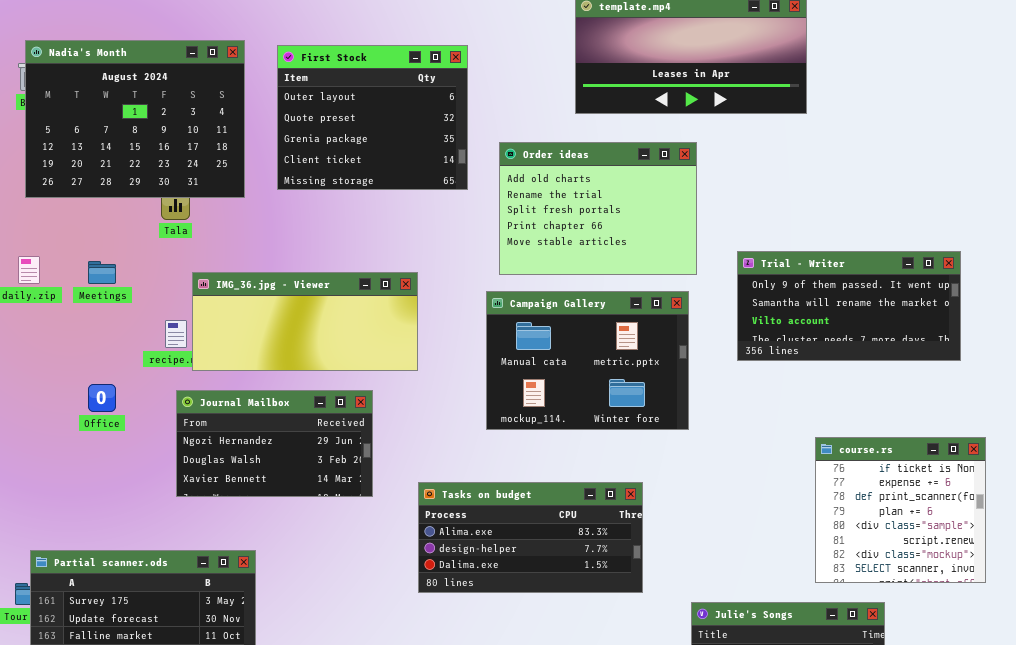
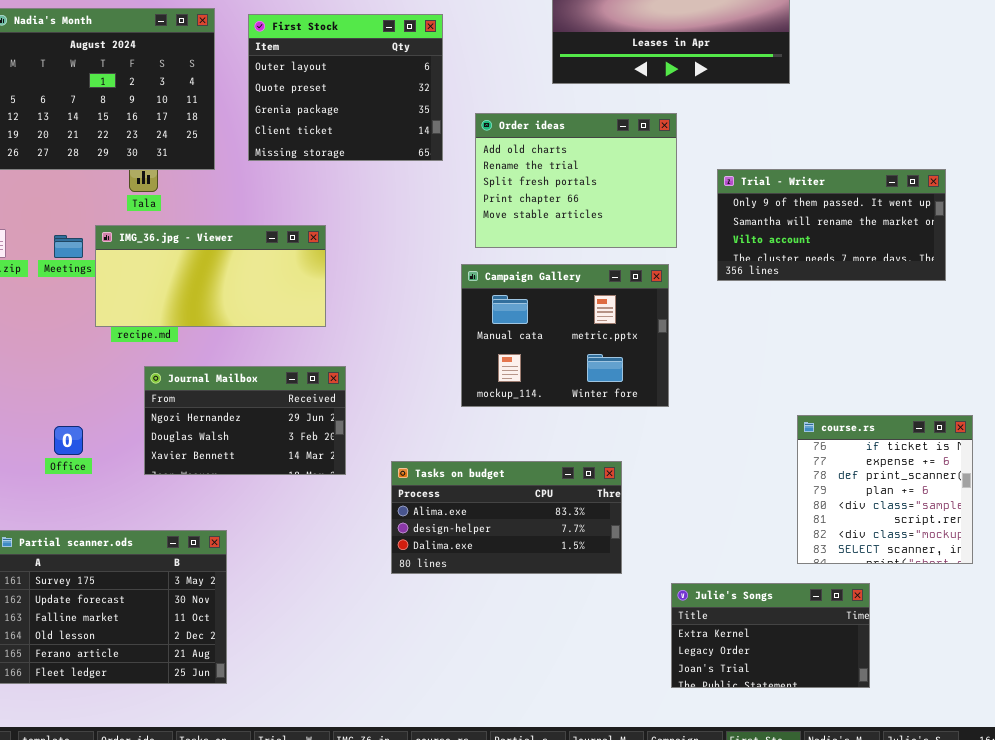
Trial - Writer: [737,251,961,361] -> [717,169,946,281], moved
IMG_36.jpg - Viewer: [192,272,418,371] -> [95,225,326,327], moved
Office: [88,384,116,412] -> [54,426,83,455], moved

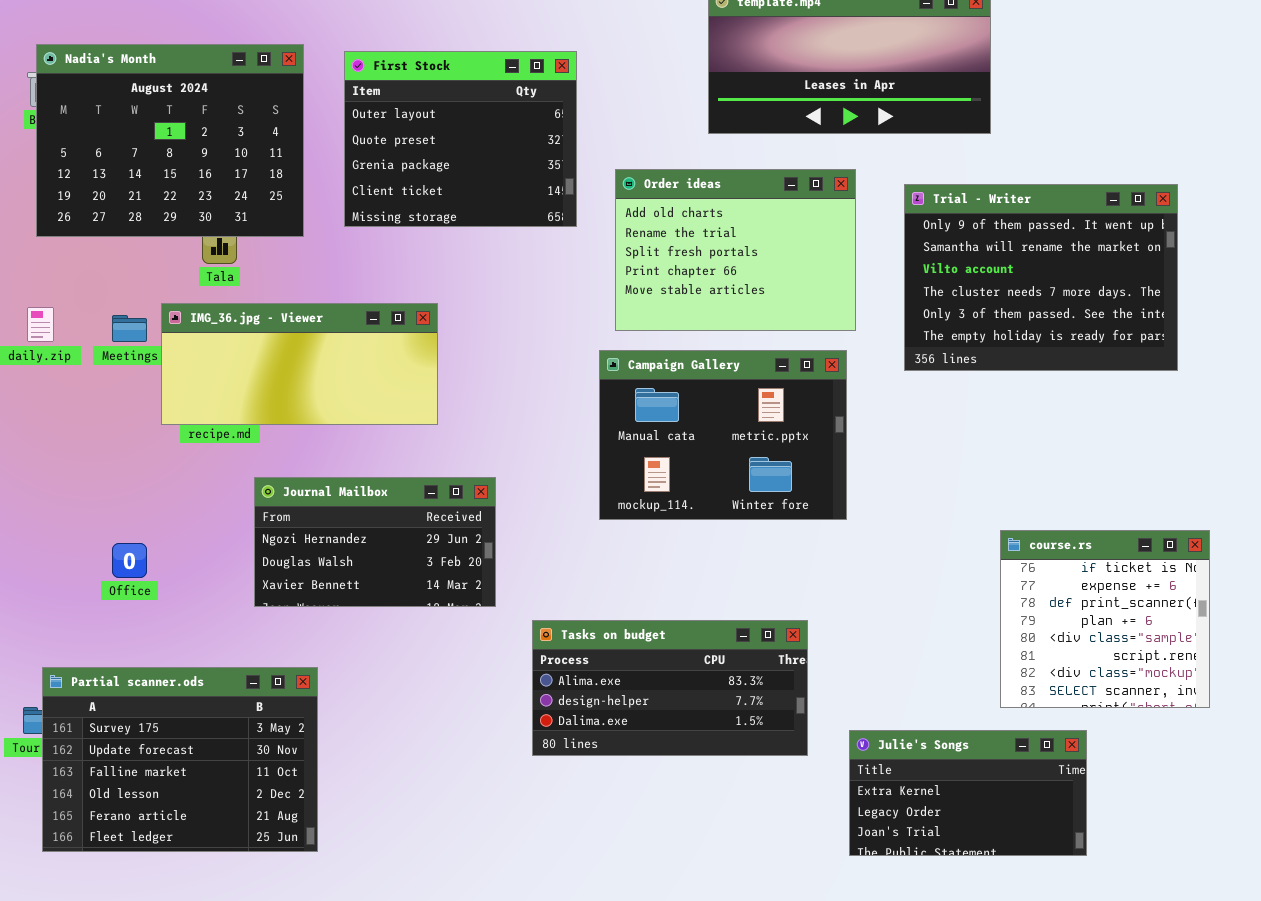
Trial - Writer: [717,169,946,281] -> [904,184,1178,371], resized
Journal Mailbox: [144,366,346,475] -> [254,477,496,607], moved
Tasks on budget: [391,461,622,574] -> [532,620,808,756], moved

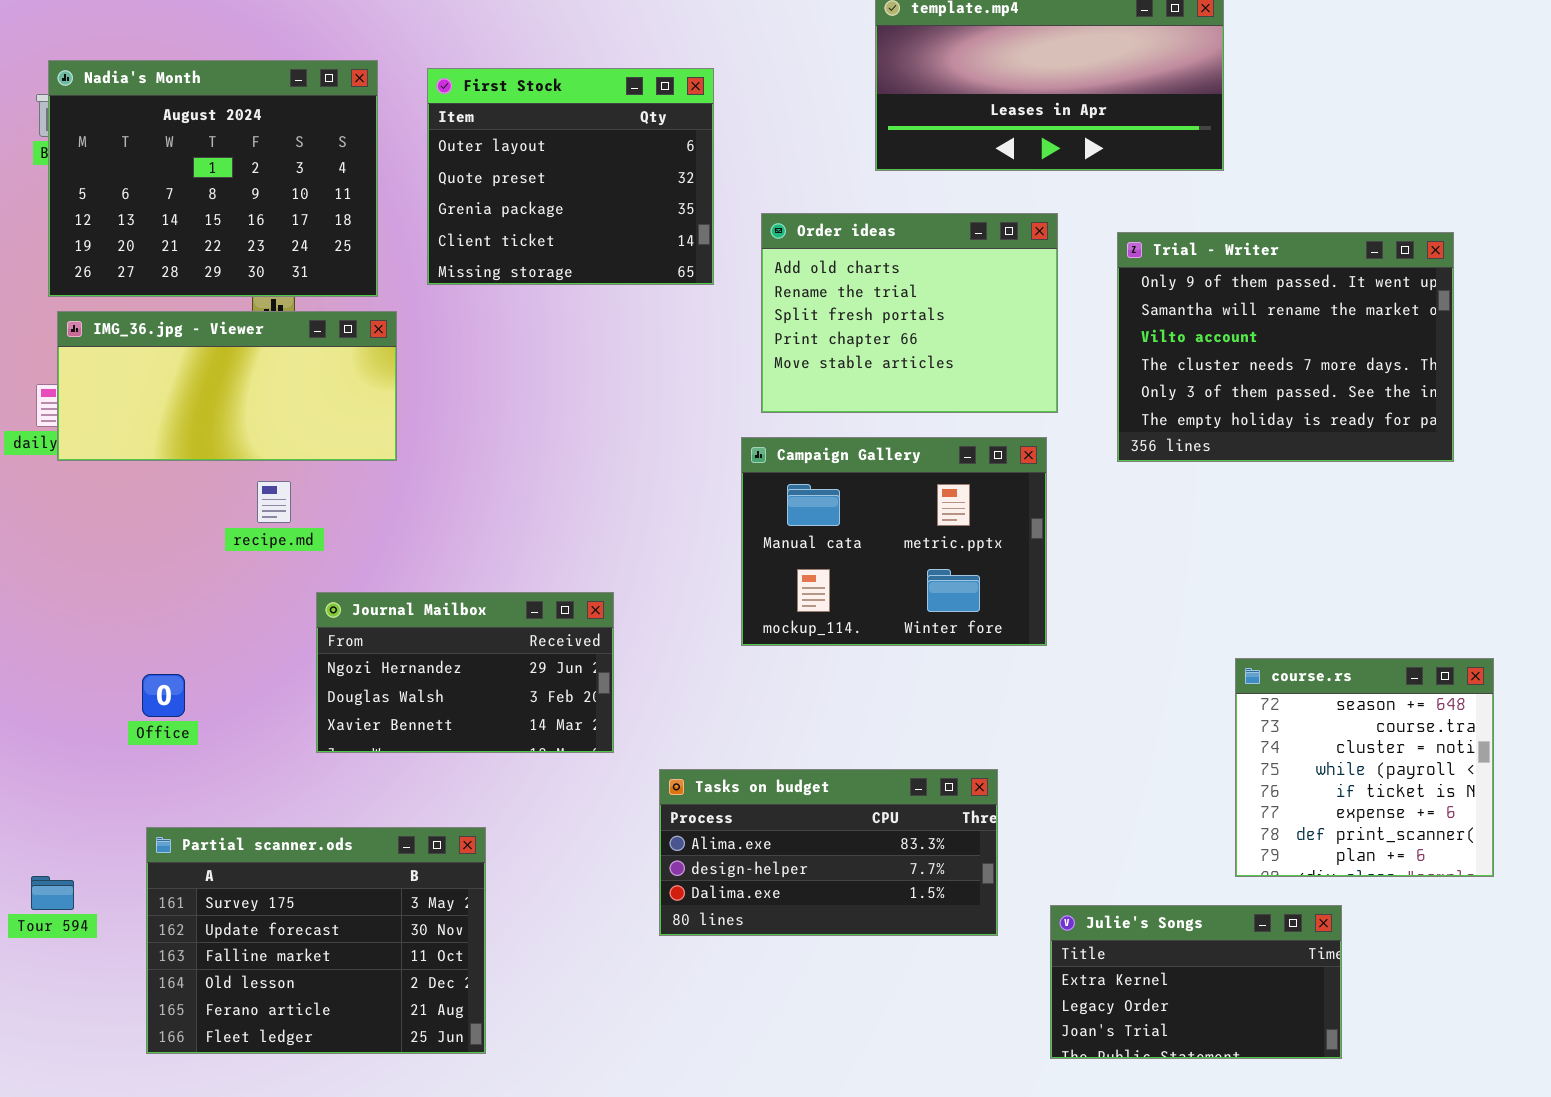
IMG_36.jpg - Viewer: [161,303,438,425] -> [57,311,397,461], moved
course.rs: [1000,530,1210,708] -> [1235,658,1494,877], scrolled up 4 rows
Partial scanner.ods: [42,667,318,852] -> [146,827,486,1054], moved

